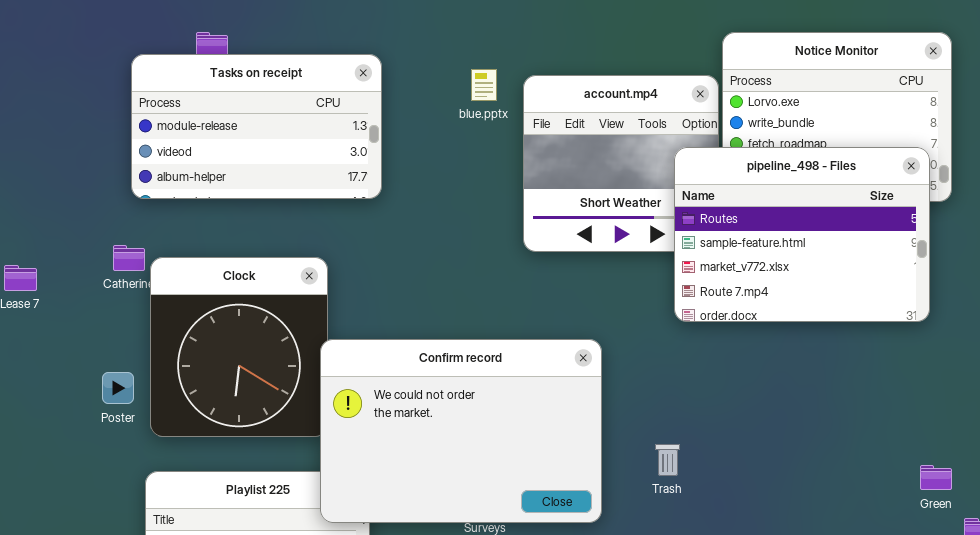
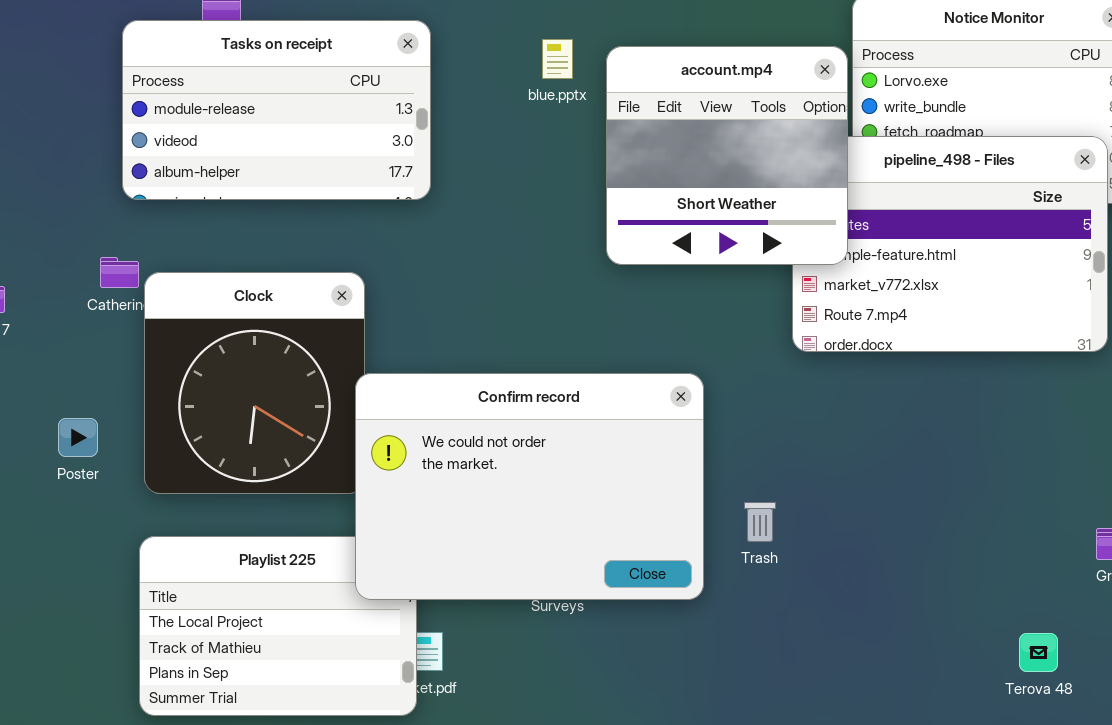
account.mp4: [523,75,719,252] -> [606,46,848,265], raised
Poster: [102,372,134,404] -> [58,418,98,457], moved
Trash: [655,444,680,476] -> [744,502,776,542], moved

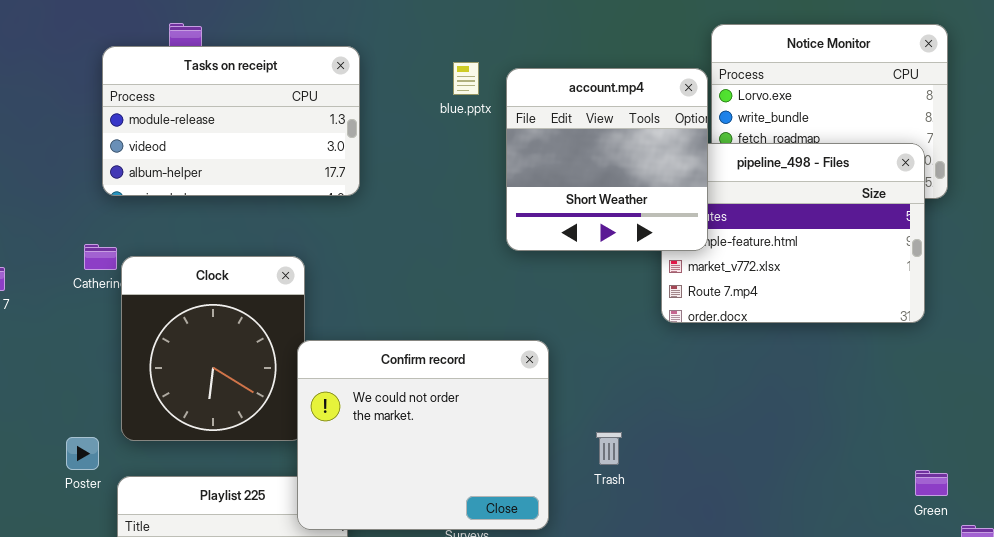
Confirm record: [355,373,704,600] -> [297,340,549,530], resized
Poster: [58,418,98,457] -> [66,437,99,470], moved
Trash: [744,502,776,542] -> [596,432,622,465], moved

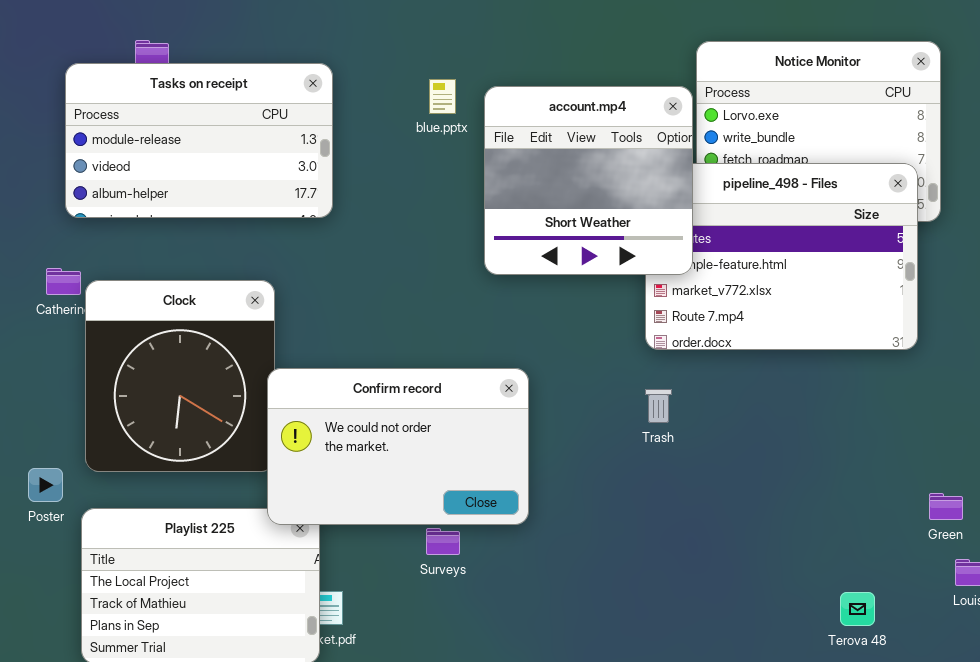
Confirm record: [297,340,549,530] -> [267,368,529,525], resized
Trash: [596,432,622,465] -> [645,389,672,423], moved
Green: [915,470,948,496] -> [929,493,963,520], moved

